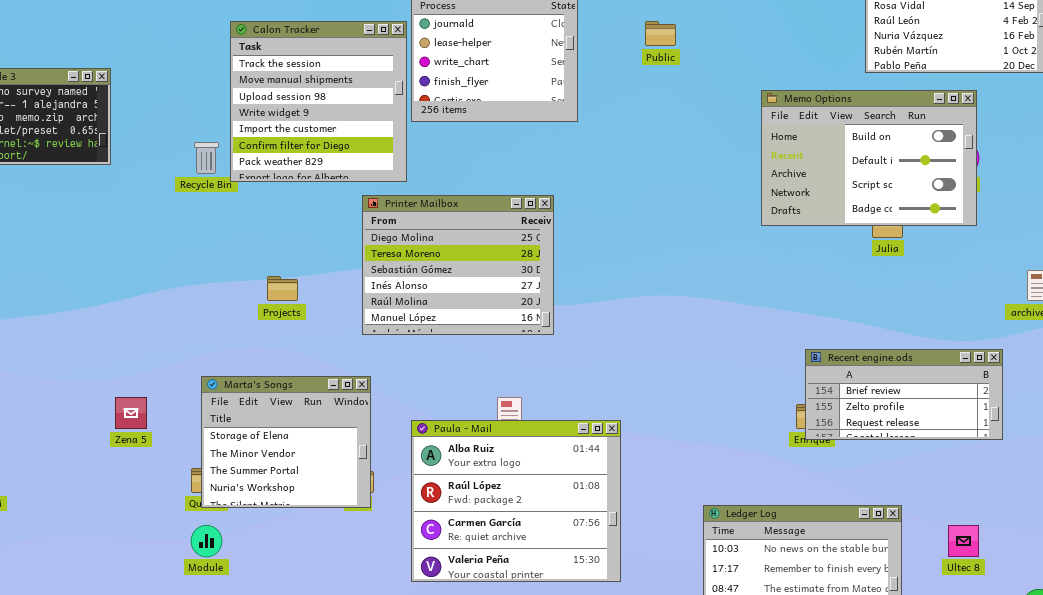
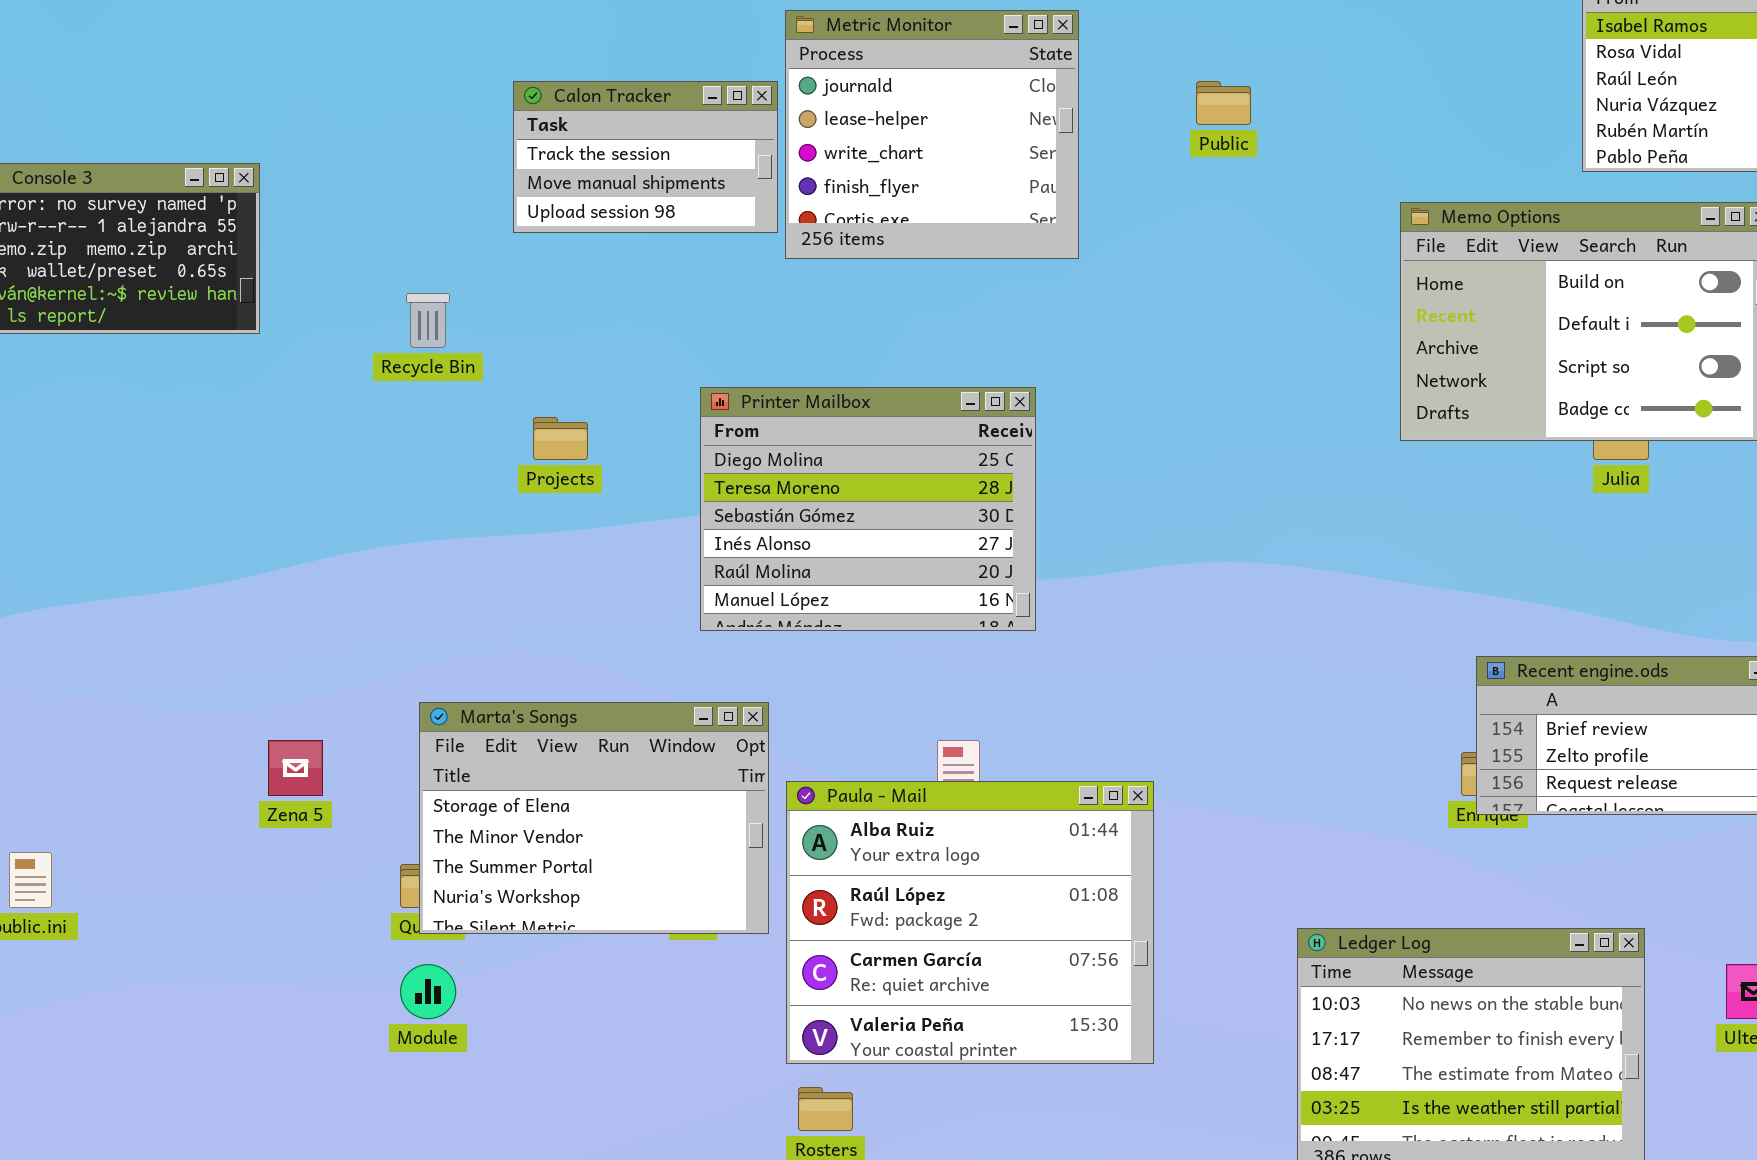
Calon Tracker: [230,21,407,182] -> [513,81,778,233], resized
Projects: [267,276,298,301] -> [533,417,588,460], moved
Marta's Songs: [201,376,371,508] -> [419,702,769,934], resized

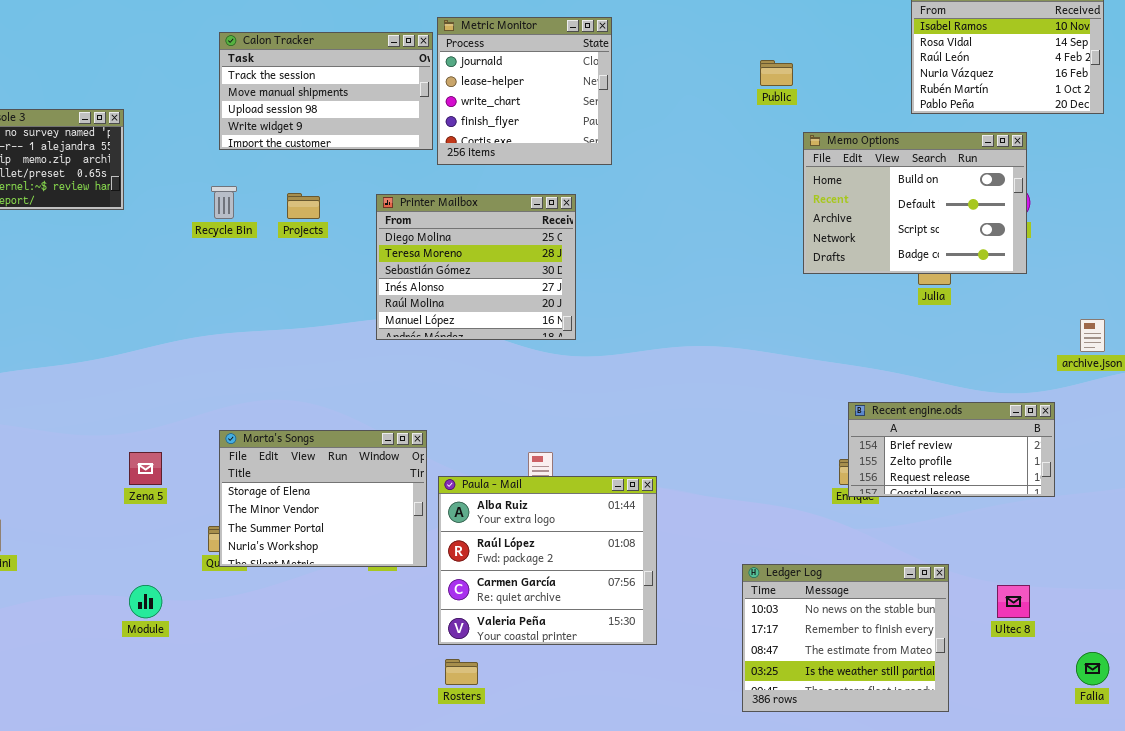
Calon Tracker: [513,81,778,233] -> [219,32,433,150], resized
Public: [1196,81,1251,125] -> [760,60,793,86], moved
Printer Mailbox: [700,387,1036,631] -> [376,194,576,340], moved
Projects: [533,417,588,460] -> [287,193,320,219], moved
Module: [400,964,456,1019] -> [129,585,162,618], moved

